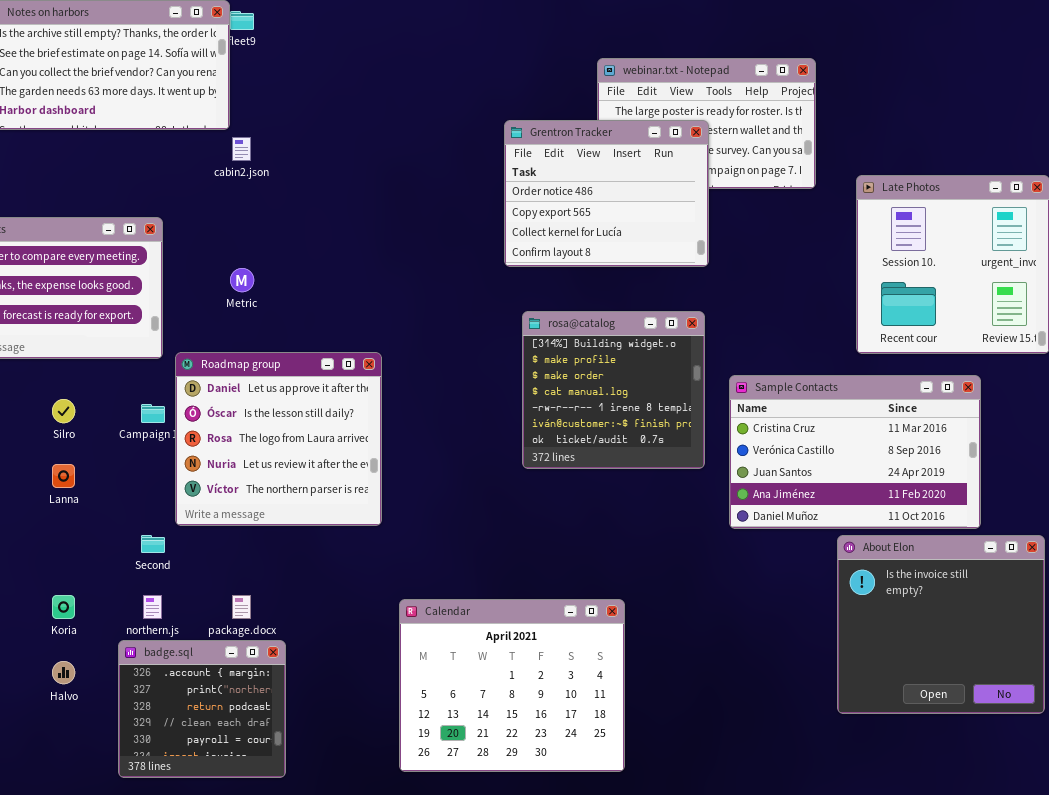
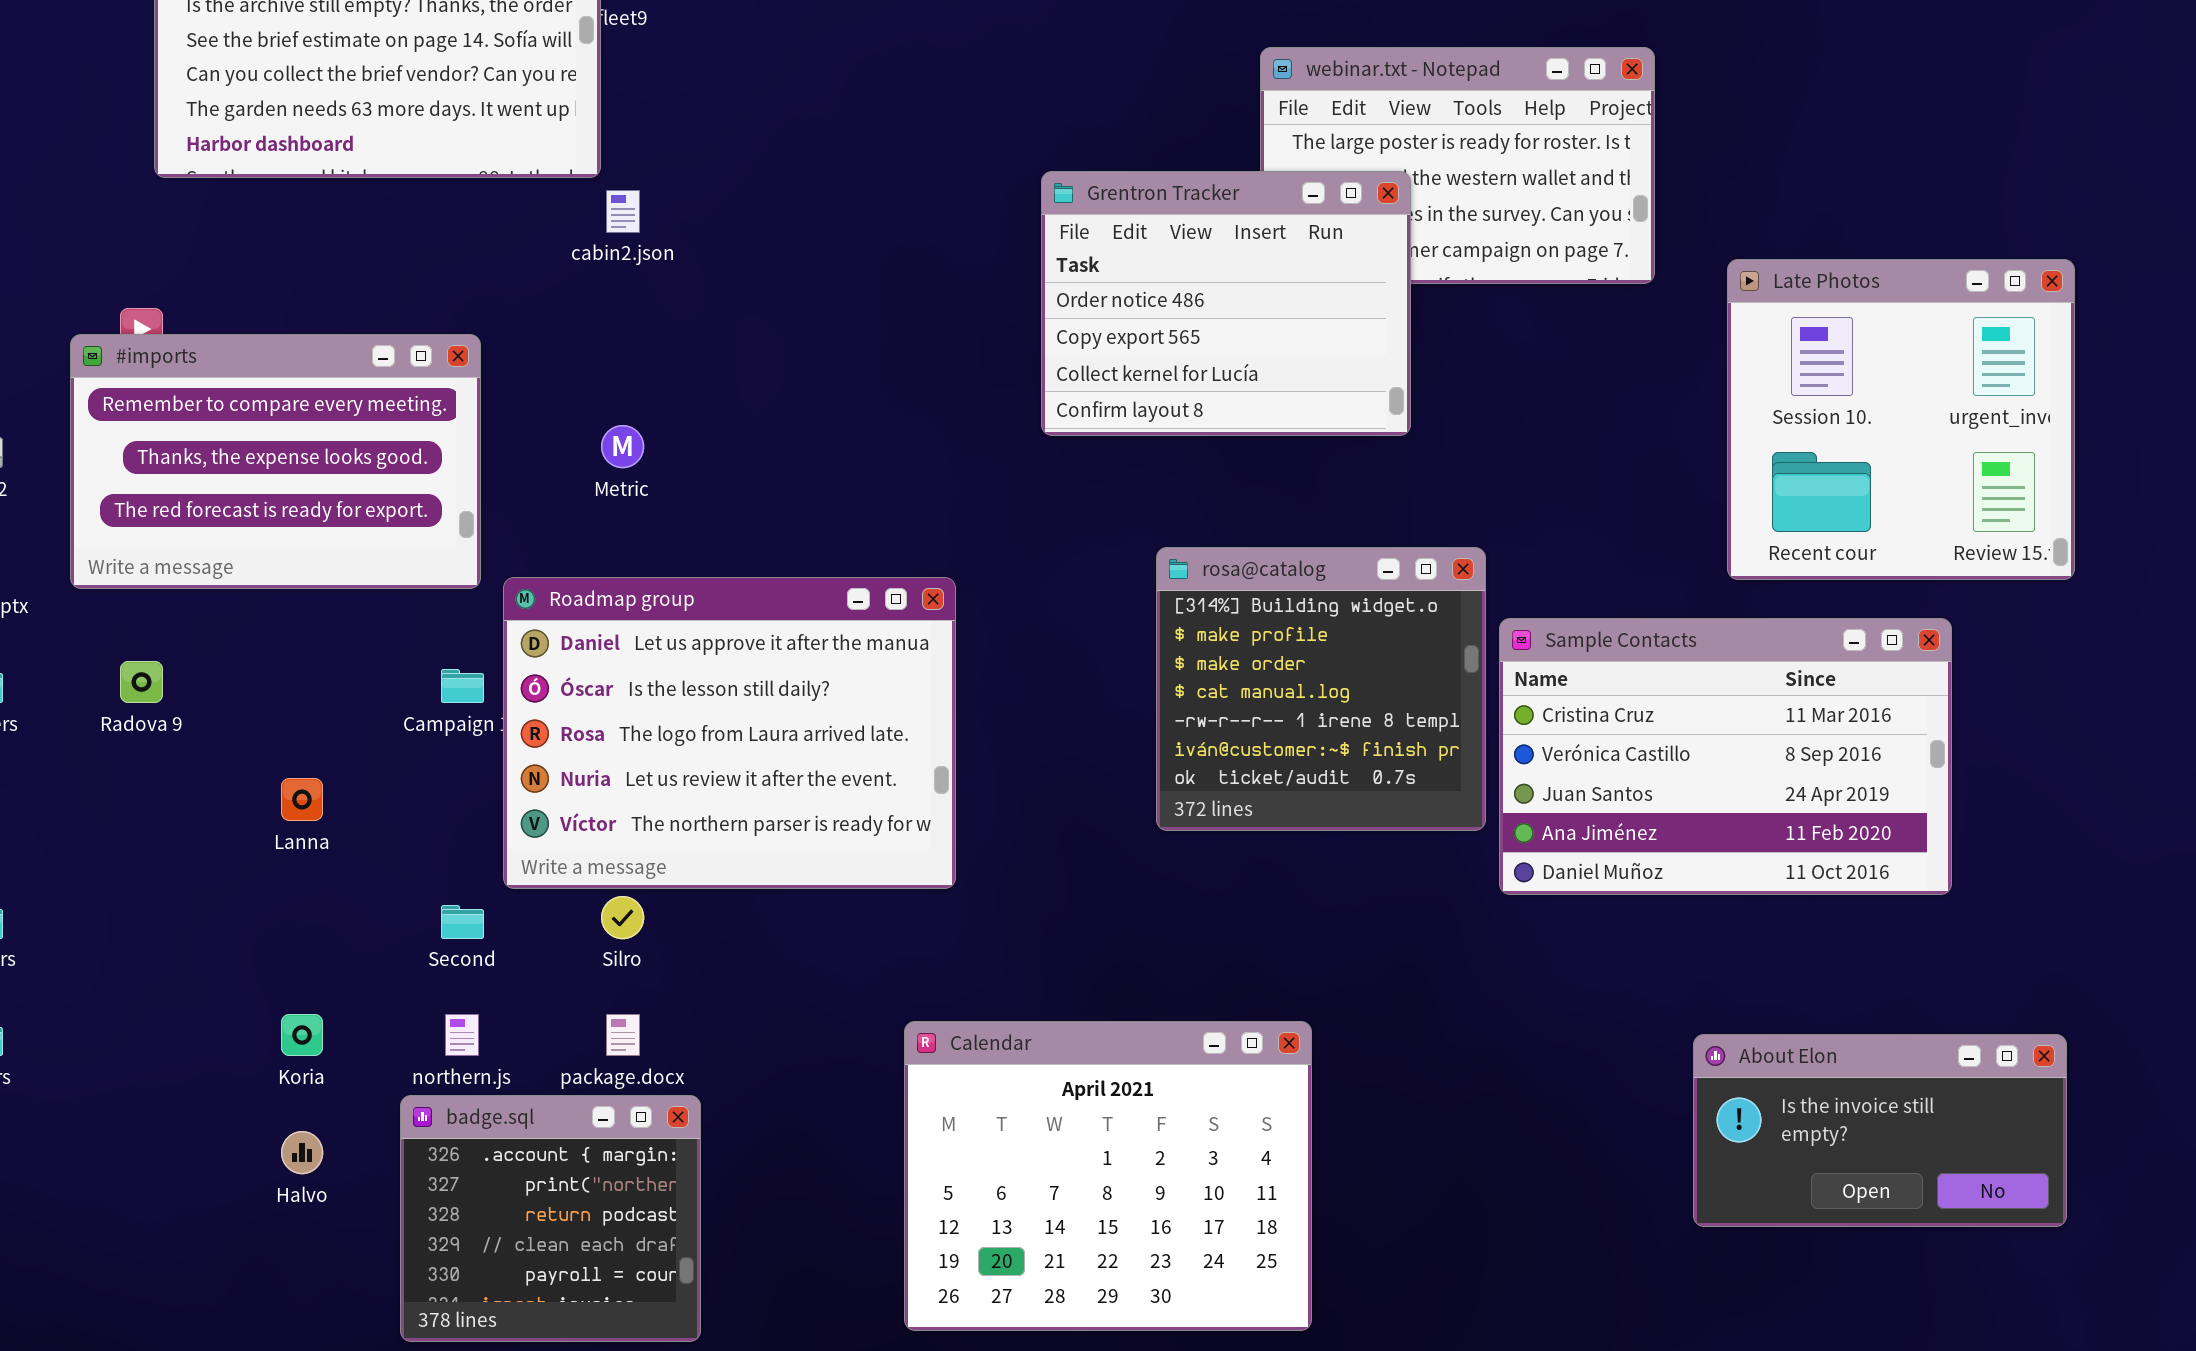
Grentron Tracker: [504,120,709,267] -> [1041,171,1411,436], moved
rosa@catalog: [522,311,705,469] -> [1156,547,1486,831], moved
Roadmap group: [175,352,382,526] -> [503,577,956,889], resized
Silro: [52,399,75,423] -> [601,896,644,939], moved
About Elon: [837,535,1045,714] -> [1693,1034,2067,1227], resized

